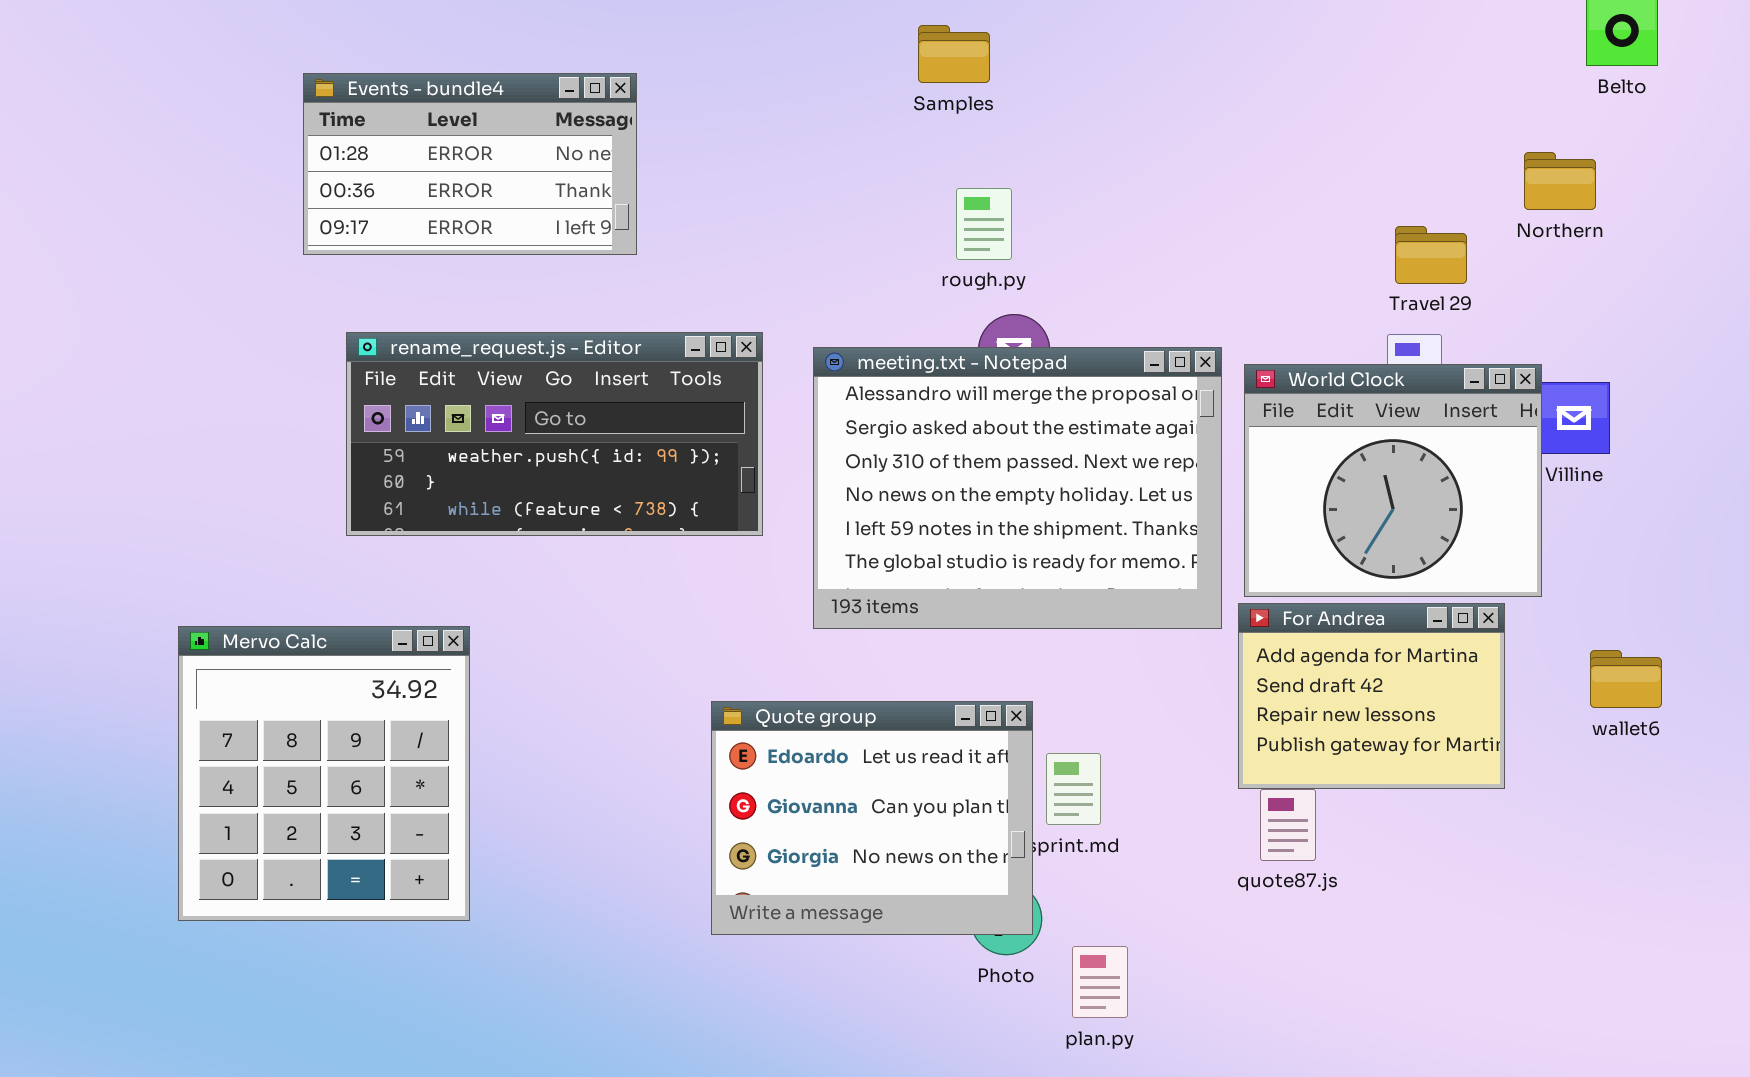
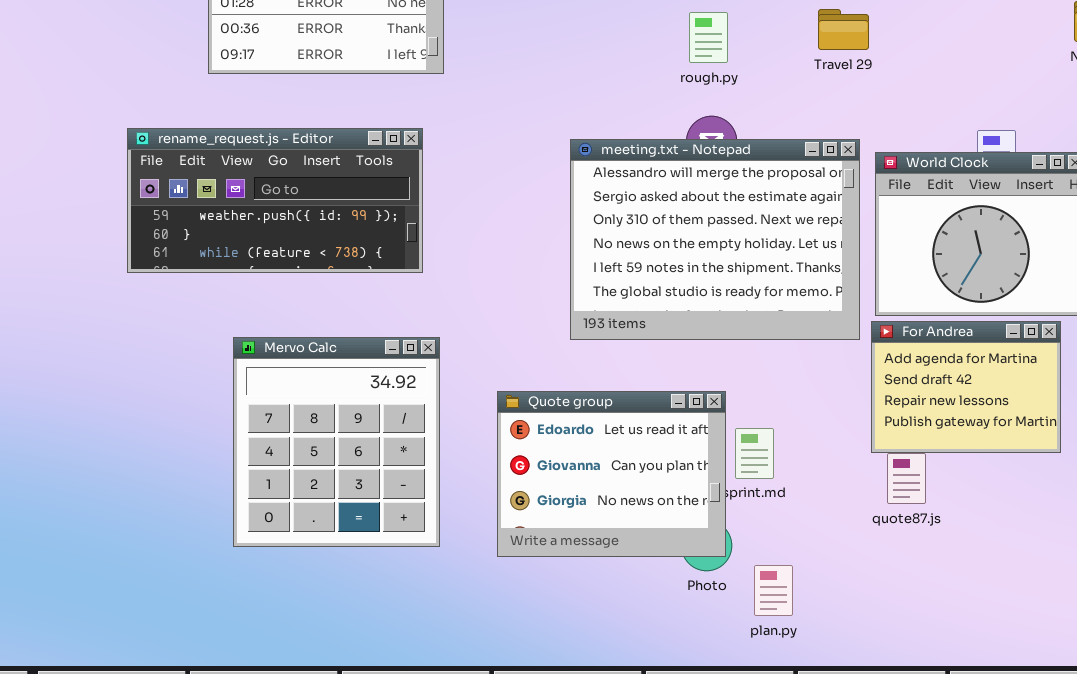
rough.py: [956,188,1012,260] -> [689,12,728,63], moved
Travel 29: [1395,226,1467,284] -> [818,9,869,50], moved
rename_request.js - Editor: [346,332,763,536] -> [127,128,423,273], moved
Mervo Calc: [178,626,470,921] -> [233,337,440,547], moved

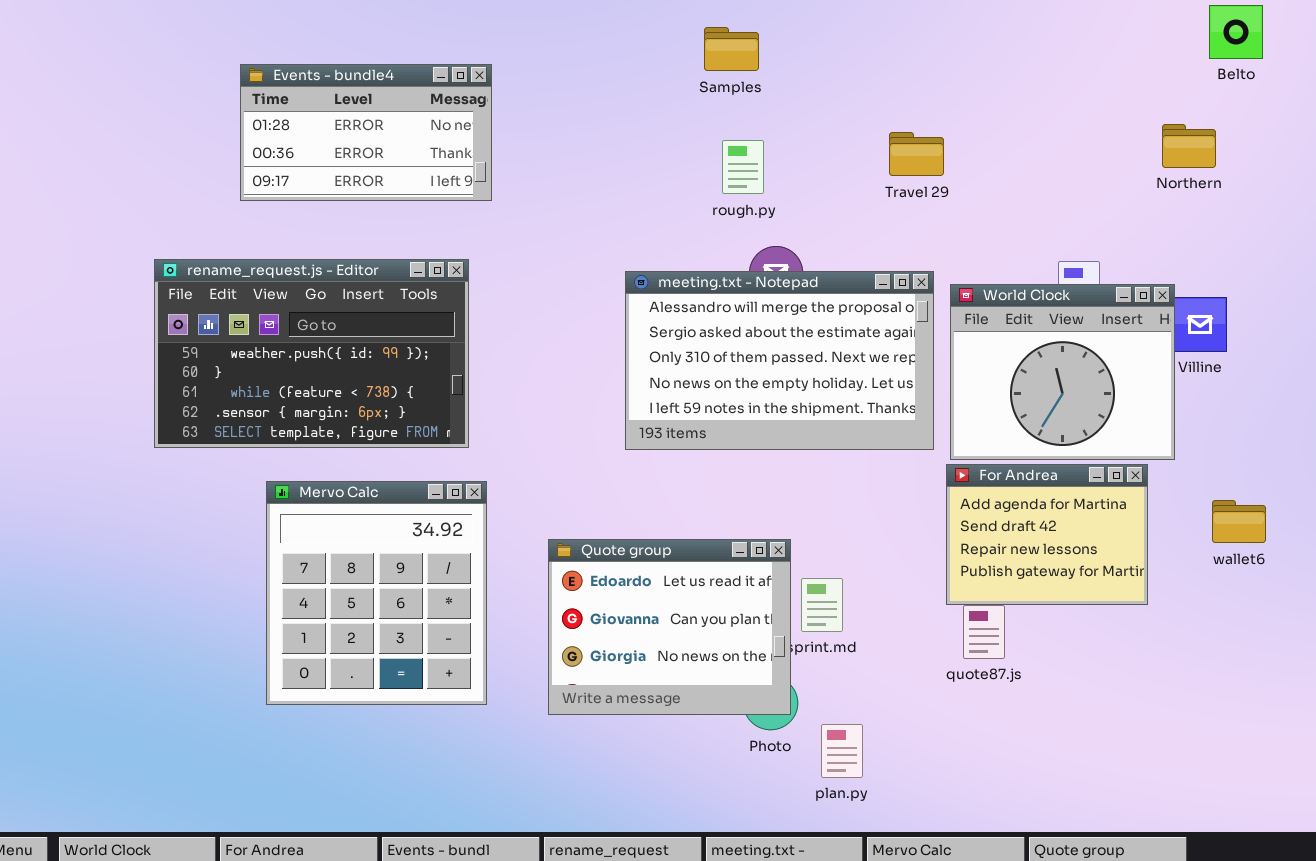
rough.py: [689,12,728,63] -> [722,140,764,194], moved
rename_request.js - Editor: [127,128,423,273] -> [154,259,469,448], resized
meeting.txt - Notepad: [570,139,860,340] -> [625,271,934,450], resized

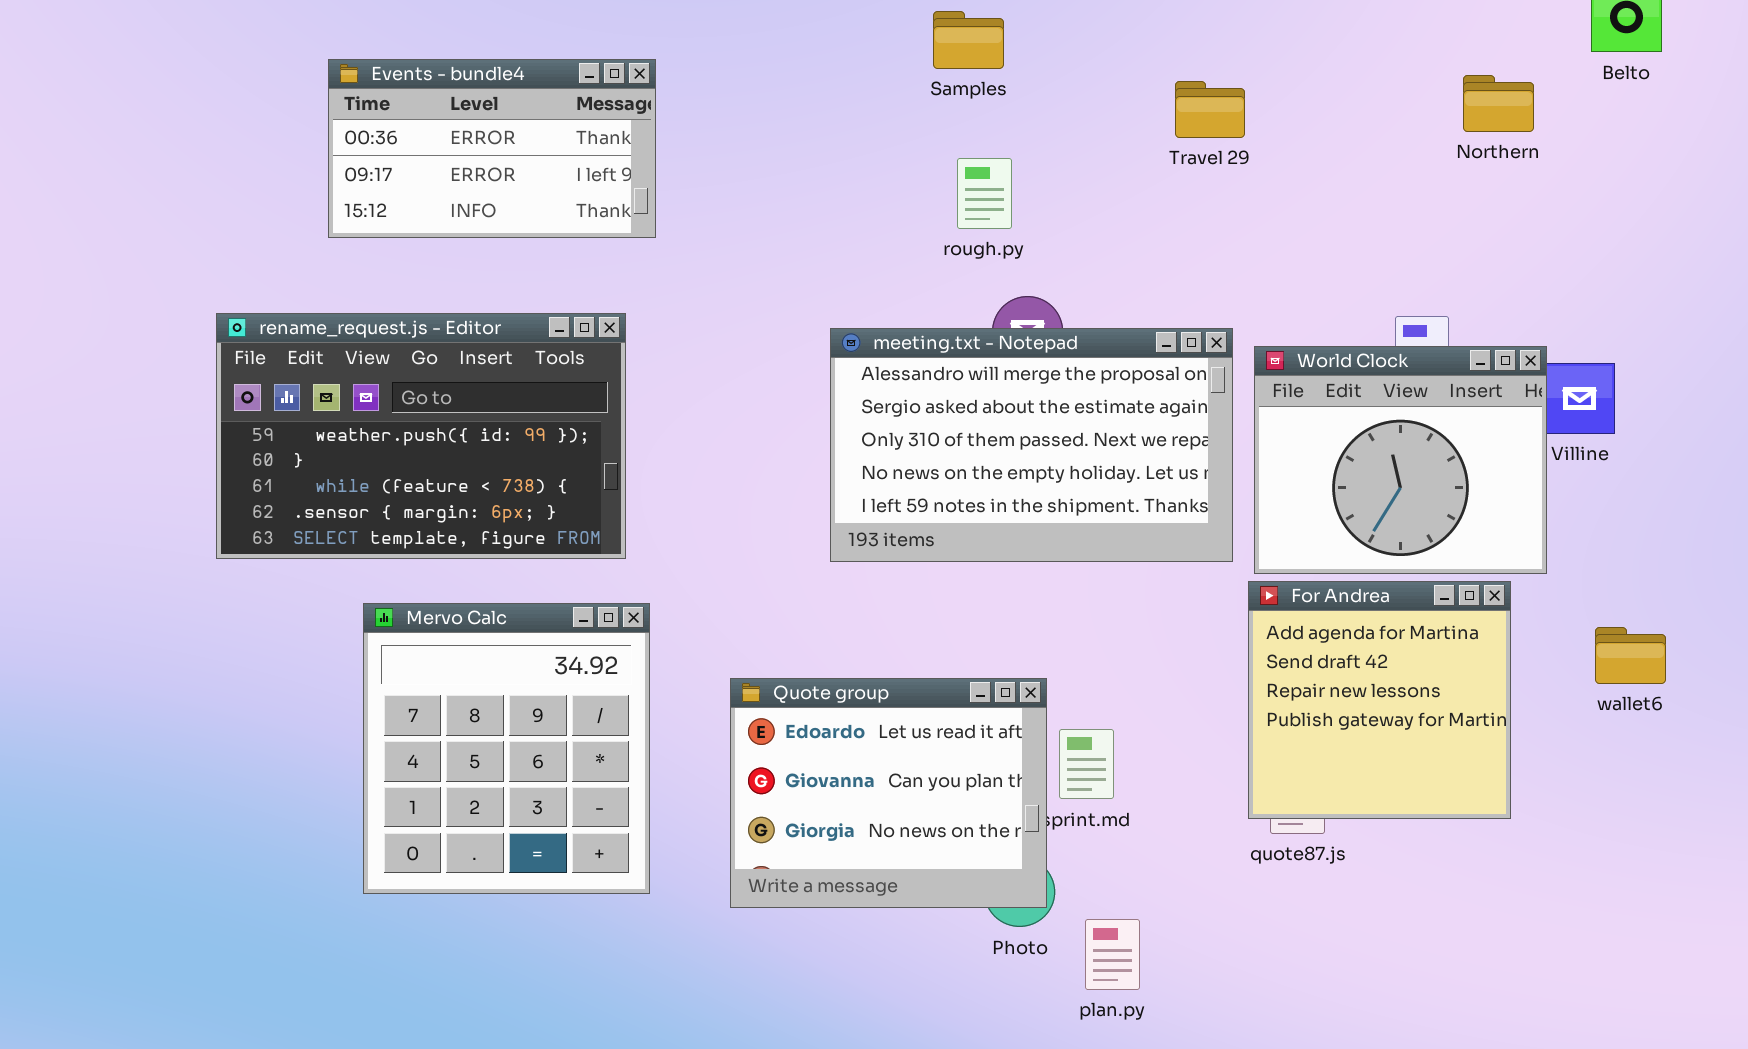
Events - bundle4: [240,64,492,201] -> [328,59,656,238], scrolled down 1 row
Northern: [1162,124,1216,168] -> [1463,75,1534,132], moved
Travel 29: [889,132,944,176] -> [1175,81,1245,138], moved
For Andrea: [946,464,1148,605] -> [1248,581,1511,819], resized

